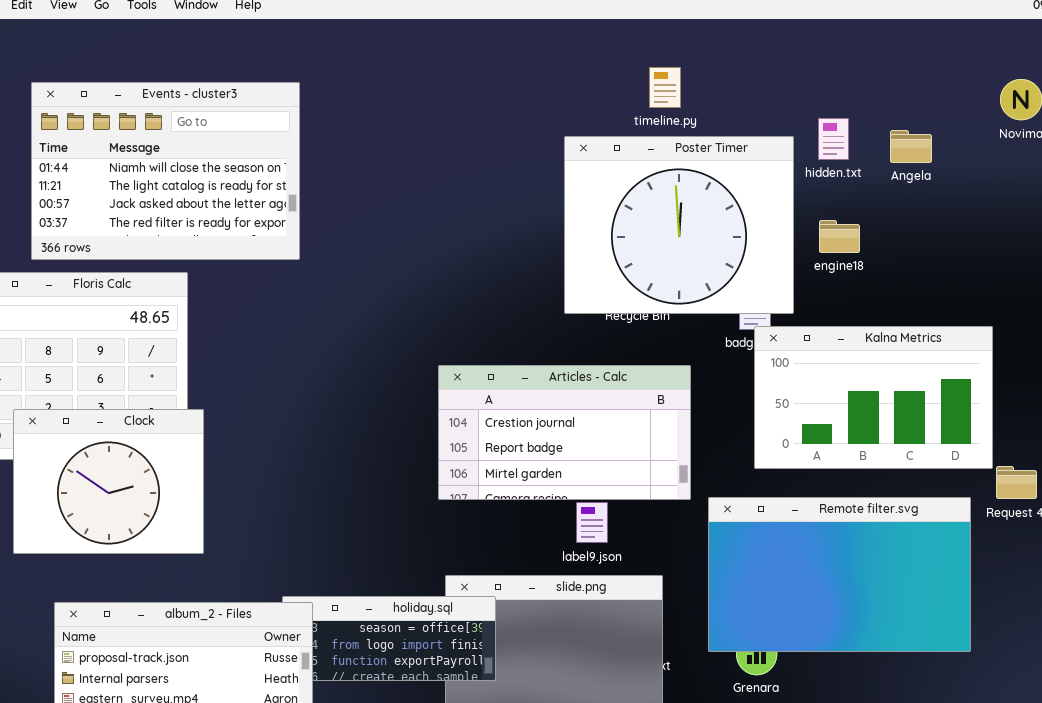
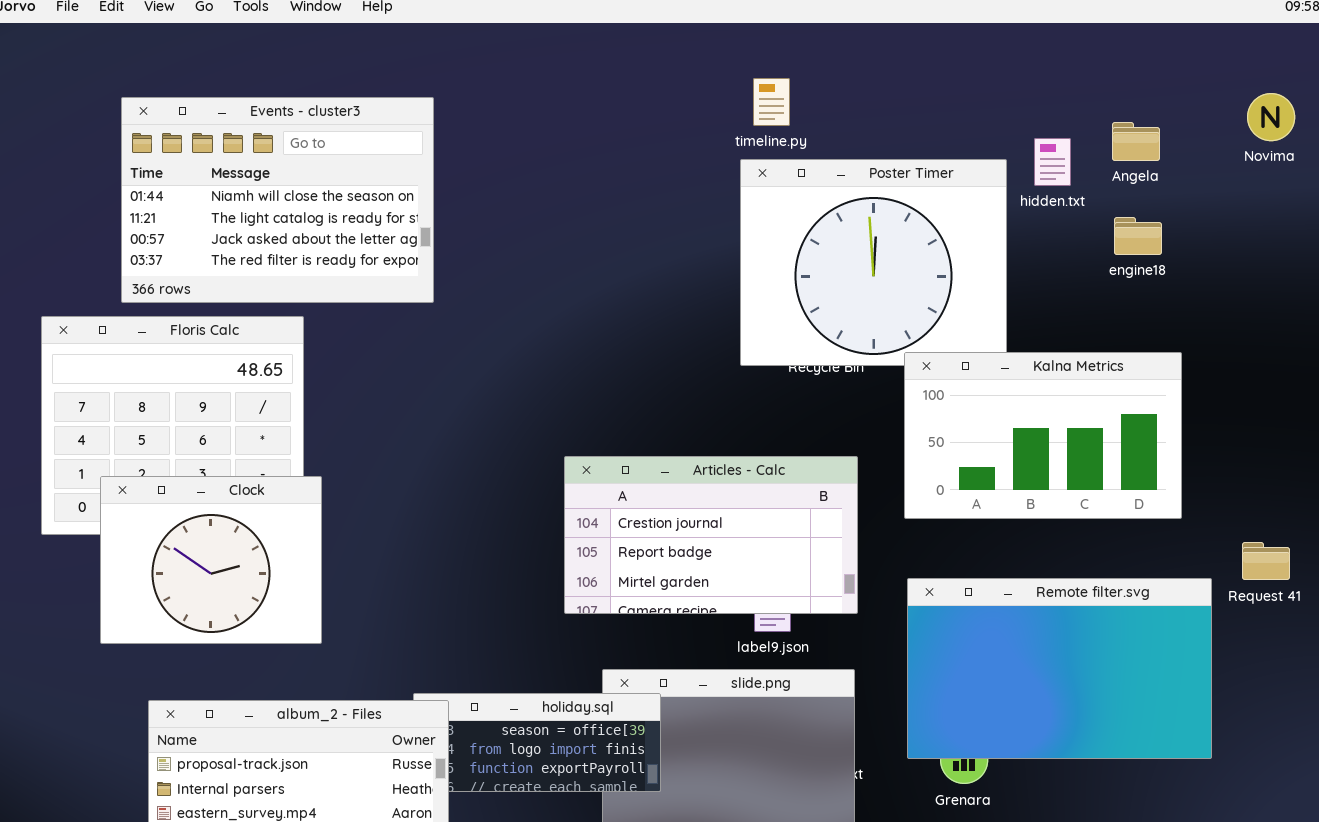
timeline.py: [649,67,681,108] -> [753,78,790,126], moved
Angela: [890,130,932,163] -> [1112,122,1160,161], moved
engine18: [819,220,860,253] -> [1114,217,1162,255], moved
Kalna Metrics: [754,326,993,469] -> [904,352,1182,519], moved
Articles - Calc: [438,365,691,500] -> [564,456,858,614], moved

